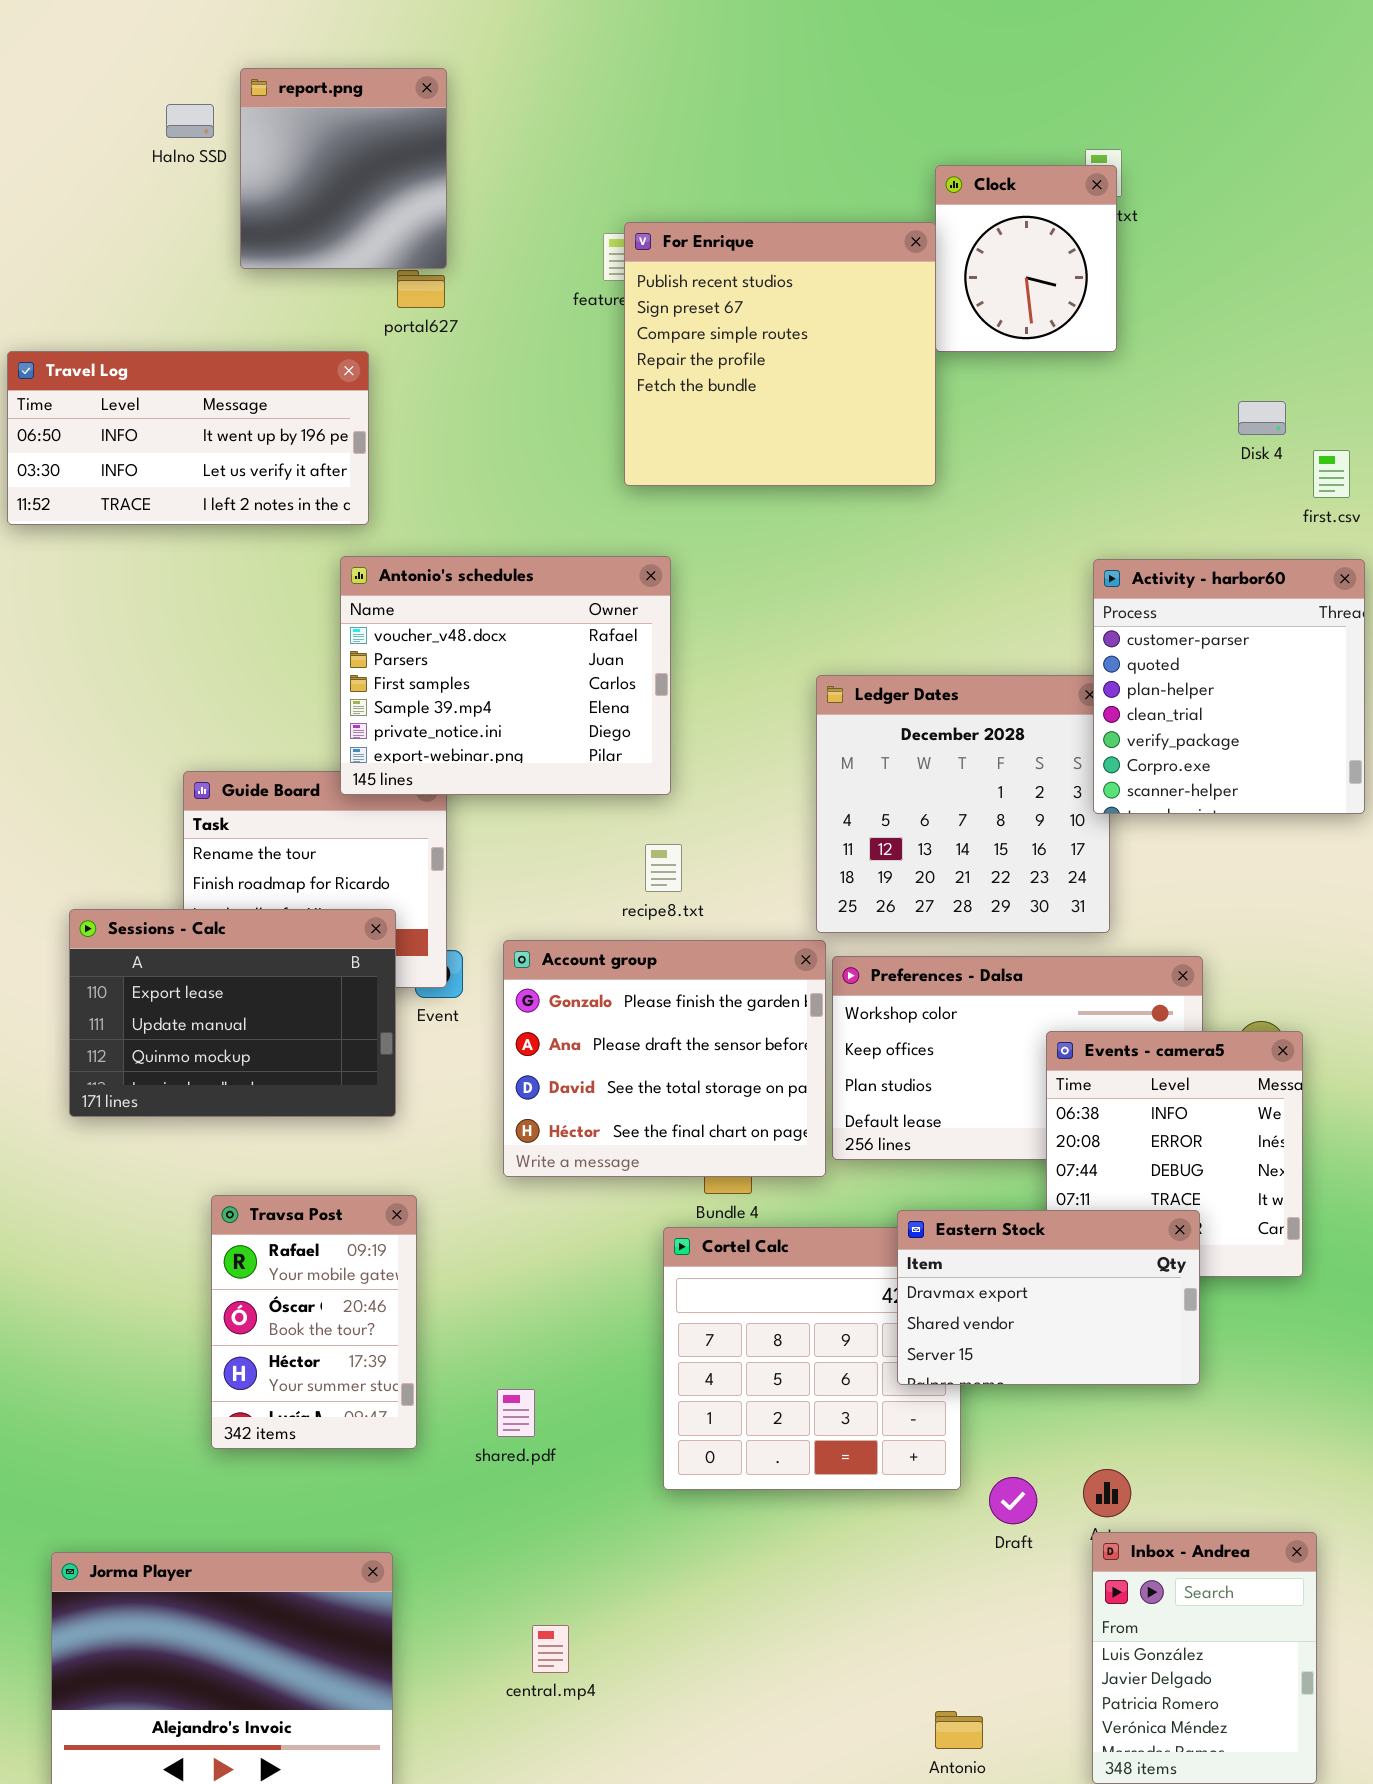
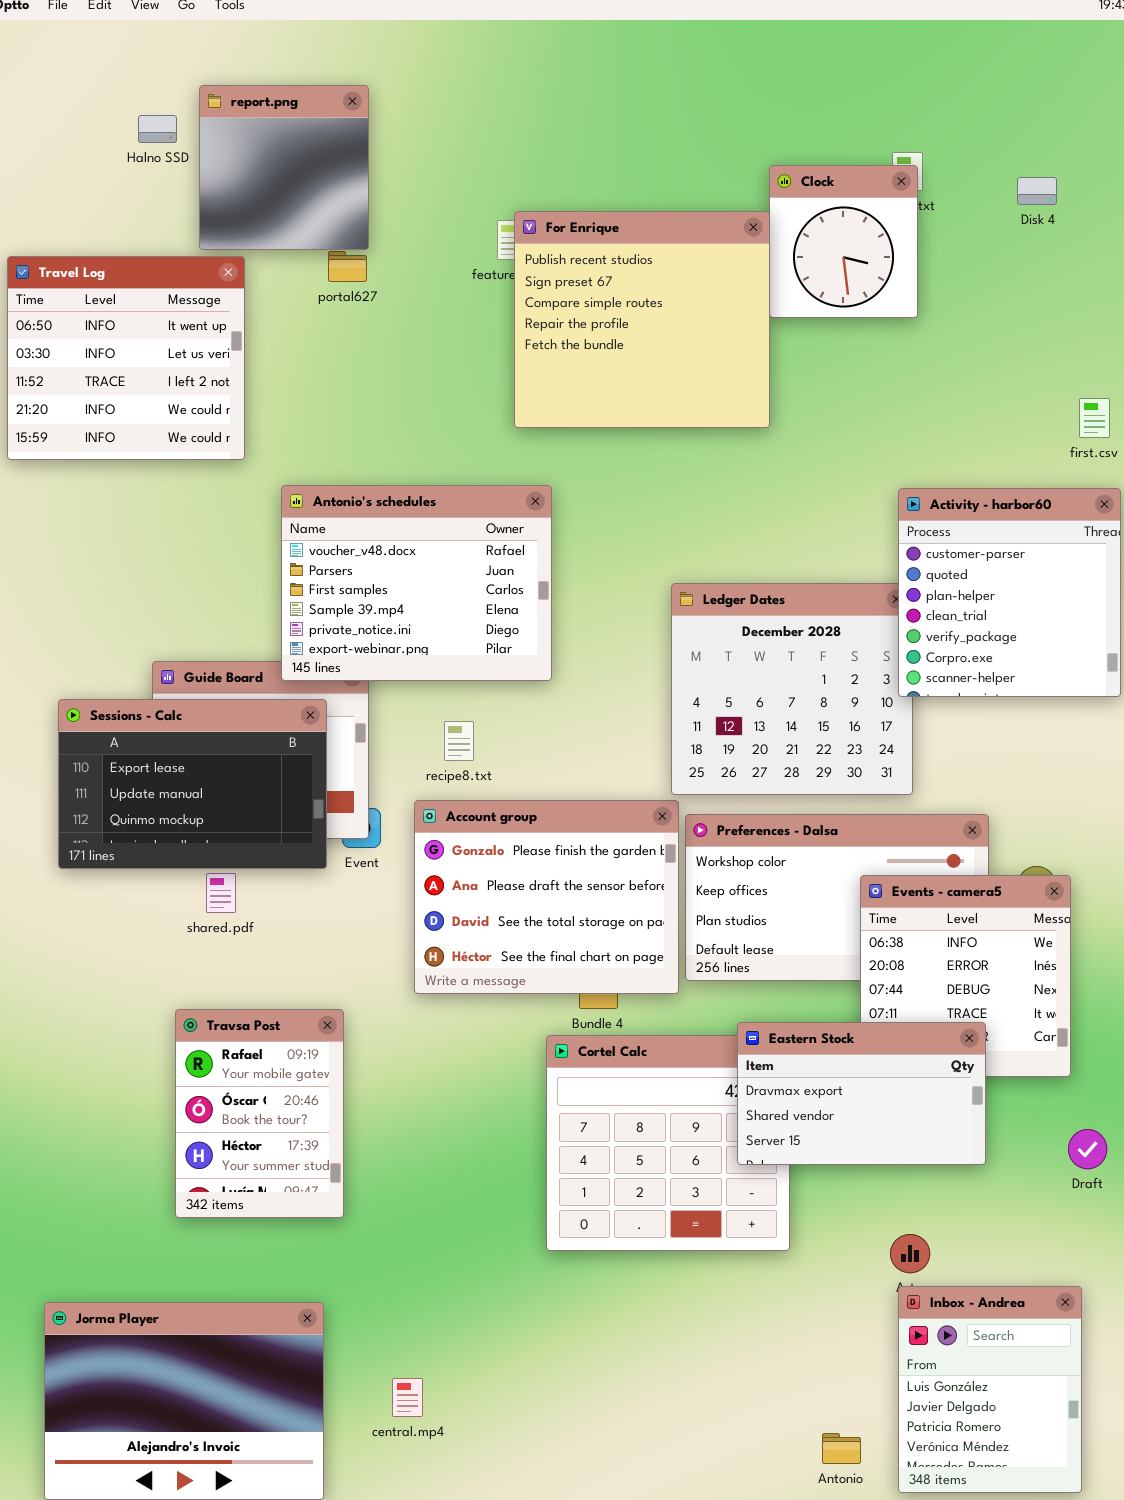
Travel Log: [7,351,369,525] -> [7,256,245,460], resized
Disk 4: [1238,401,1286,435] -> [1017,177,1057,205], moved
recipe8.txt: [645,844,682,892] -> [444,721,474,761], moved
Sessions - Calc: [69,909,396,1117] -> [58,699,327,869], moved
shared.pdf: [497,1389,535,1437] -> [206,873,236,913], moved
Draft: [989,1477,1037,1524] -> [1068,1129,1107,1169], moved
central.mp4: [532,1625,569,1673] -> [392,1378,423,1417], moved
Antonio: [935,1711,983,1749] -> [822,1433,861,1464], moved

